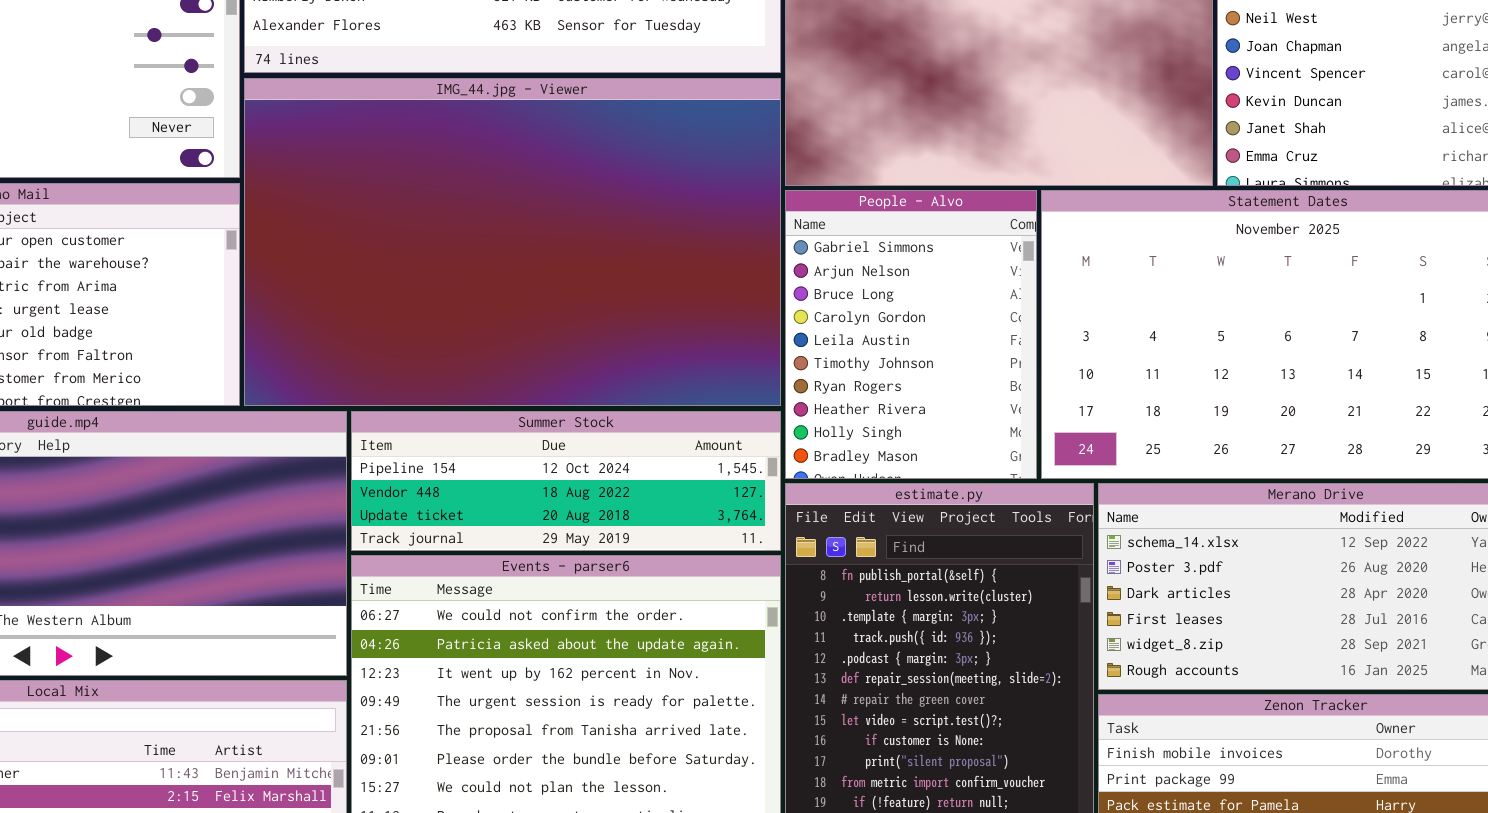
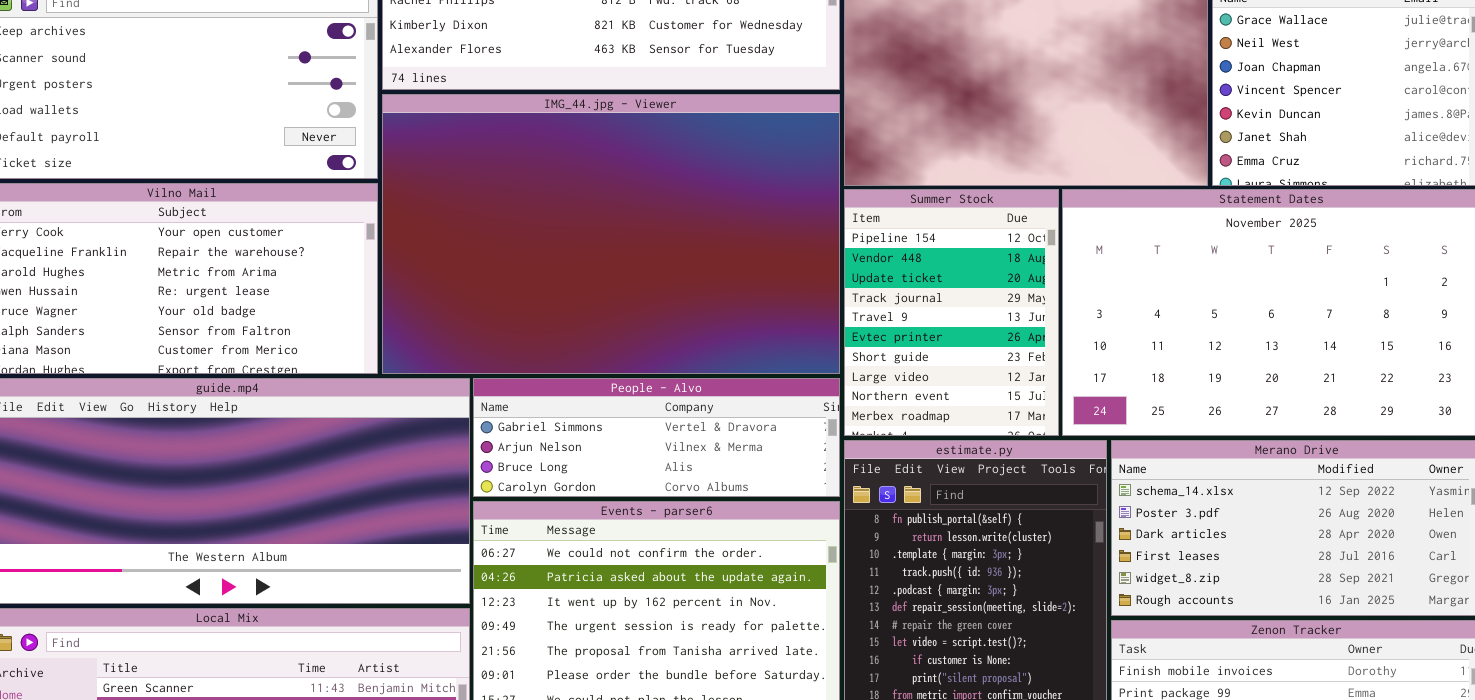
People - Alvo: [785,190,1037,479] -> [473,378,840,497], moved, resized
Summer Stock: [351,411,781,551] -> [844,189,1059,436], moved, resized

